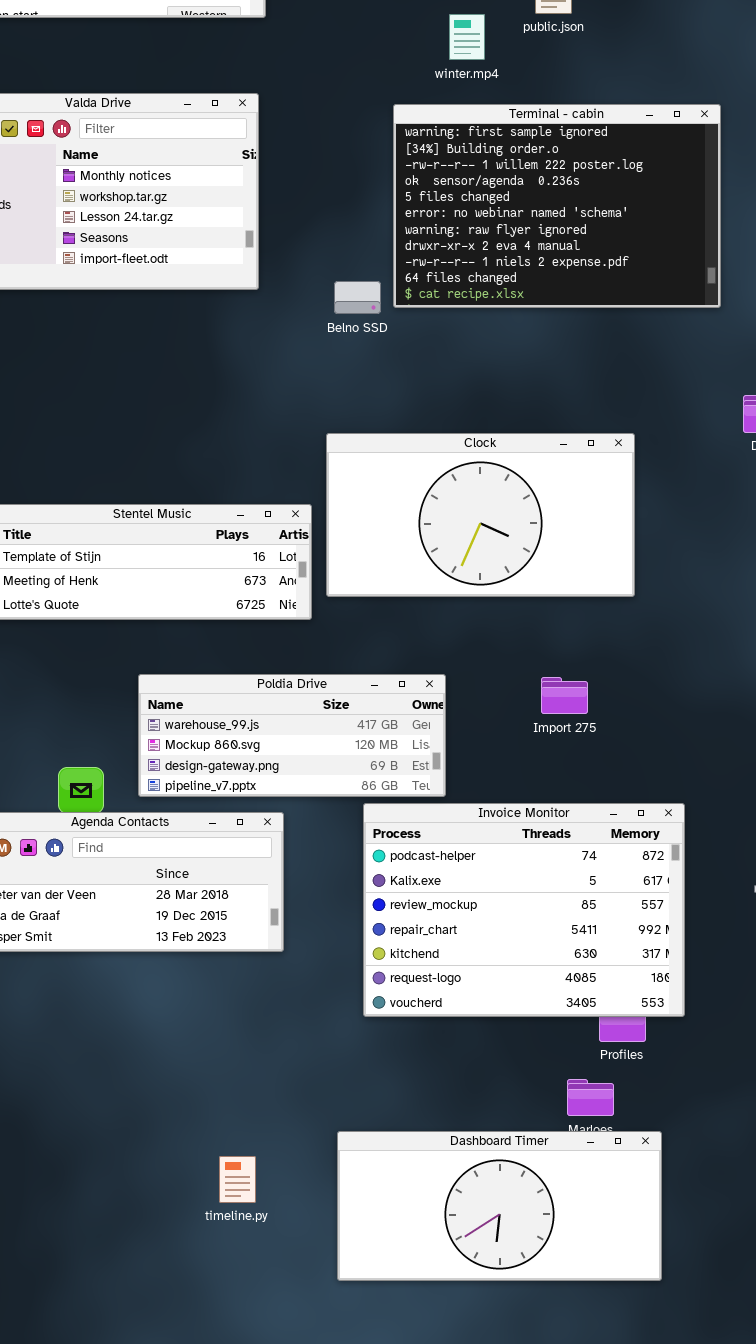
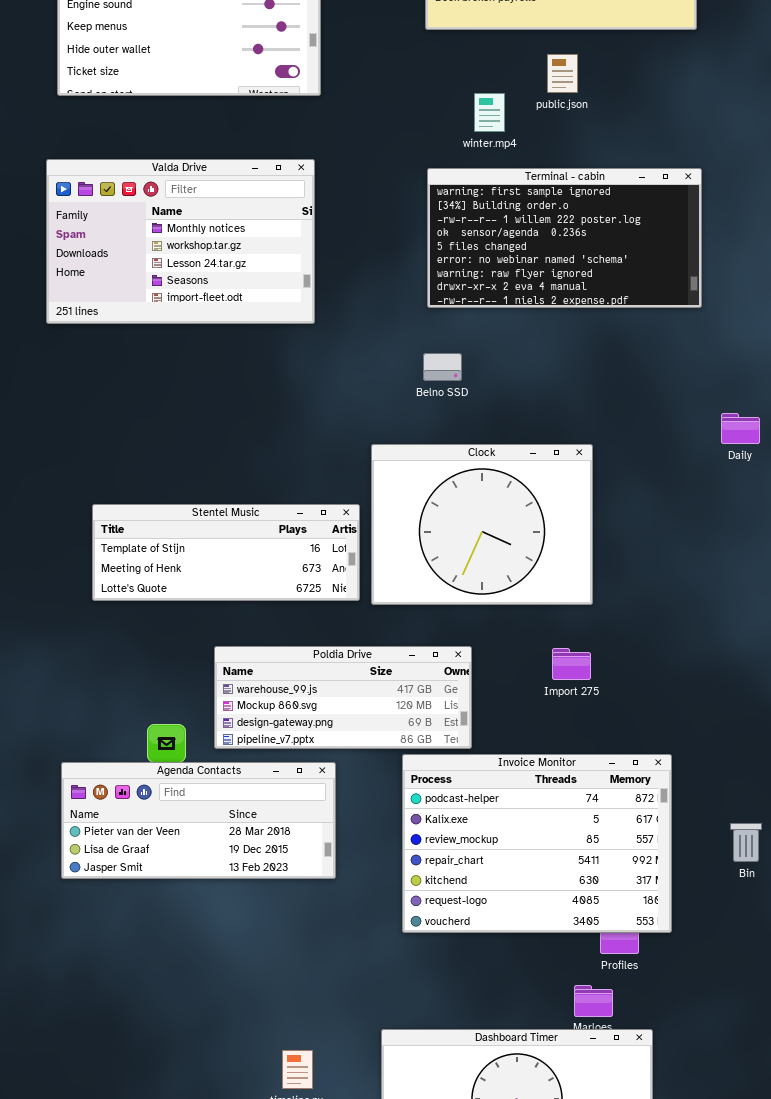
Terminal - cabin: [393,104,721,308] -> [427,168,702,308], resized
Belno SSD: [334,281,381,314] -> [423,353,462,381], moved
Clock: [326,433,635,597] -> [371,444,593,605], resized

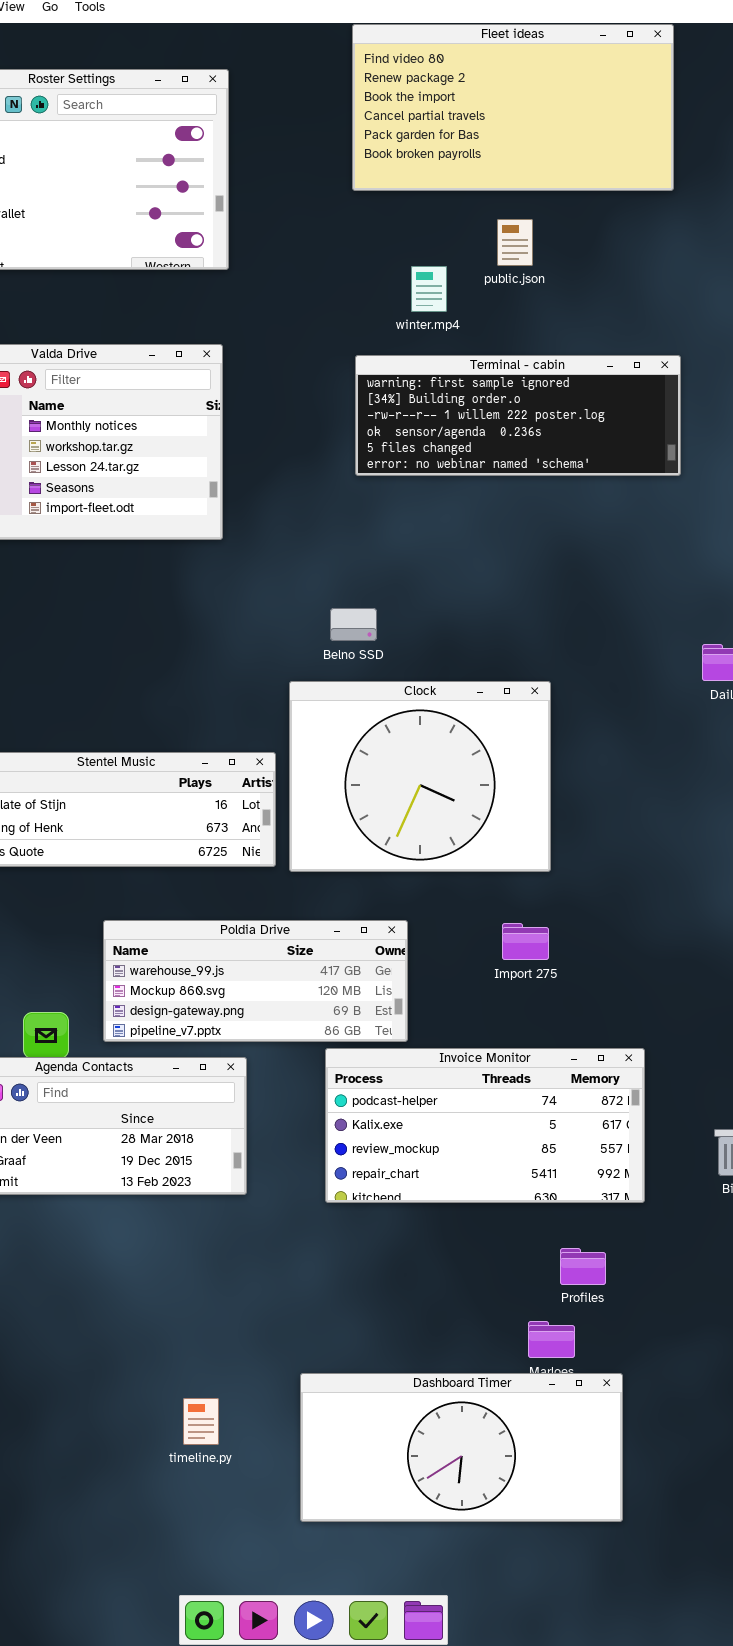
Terminal - cabin: [427,168,702,308] -> [355,355,681,476], resized
Belno SSD: [423,353,462,381] -> [330,608,377,641], moved
Invoice Monitor: [402,754,672,933] -> [325,1048,645,1203], resized

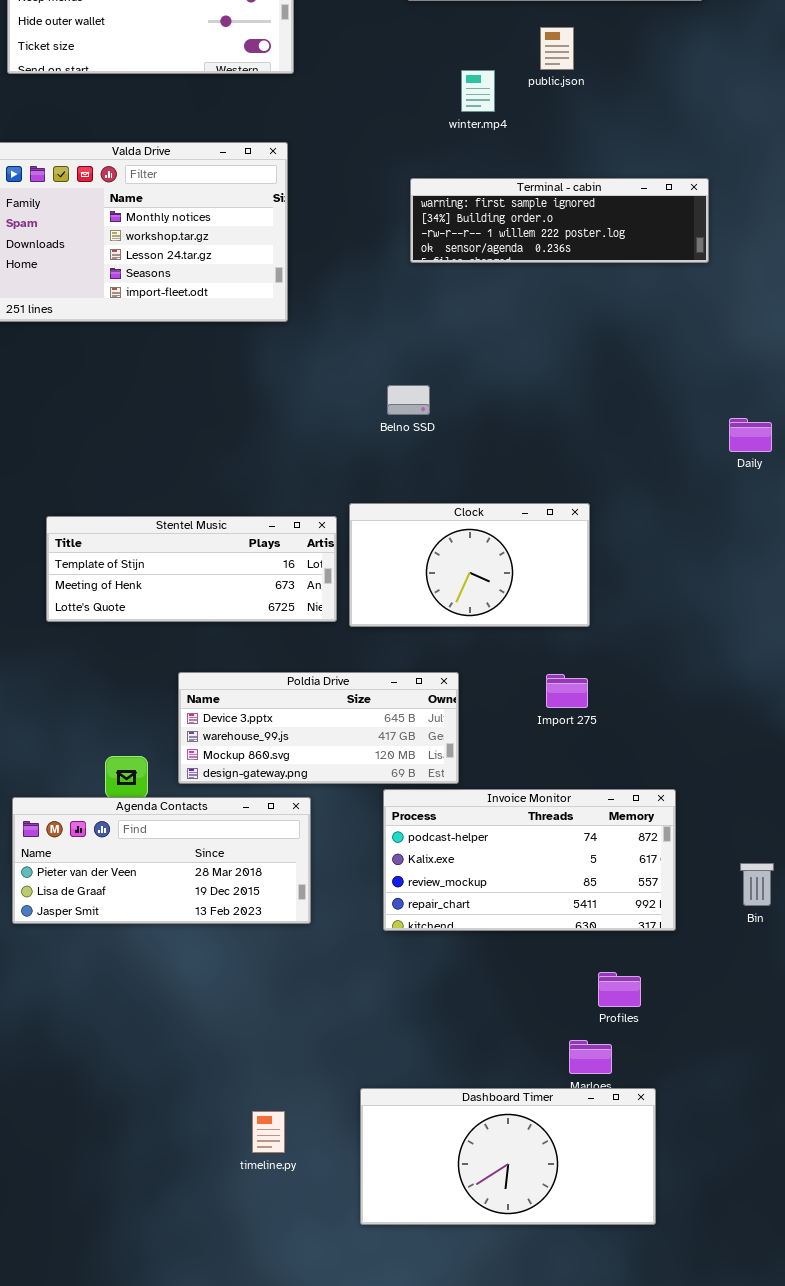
Terminal - cabin: [355,355,681,476] -> [410,178,709,263], resized
Clock: [289,681,551,872] -> [349,503,590,627], resized
Poldia Drive: [103,920,408,1042] -> [178,672,459,784], scrolled up 1 row

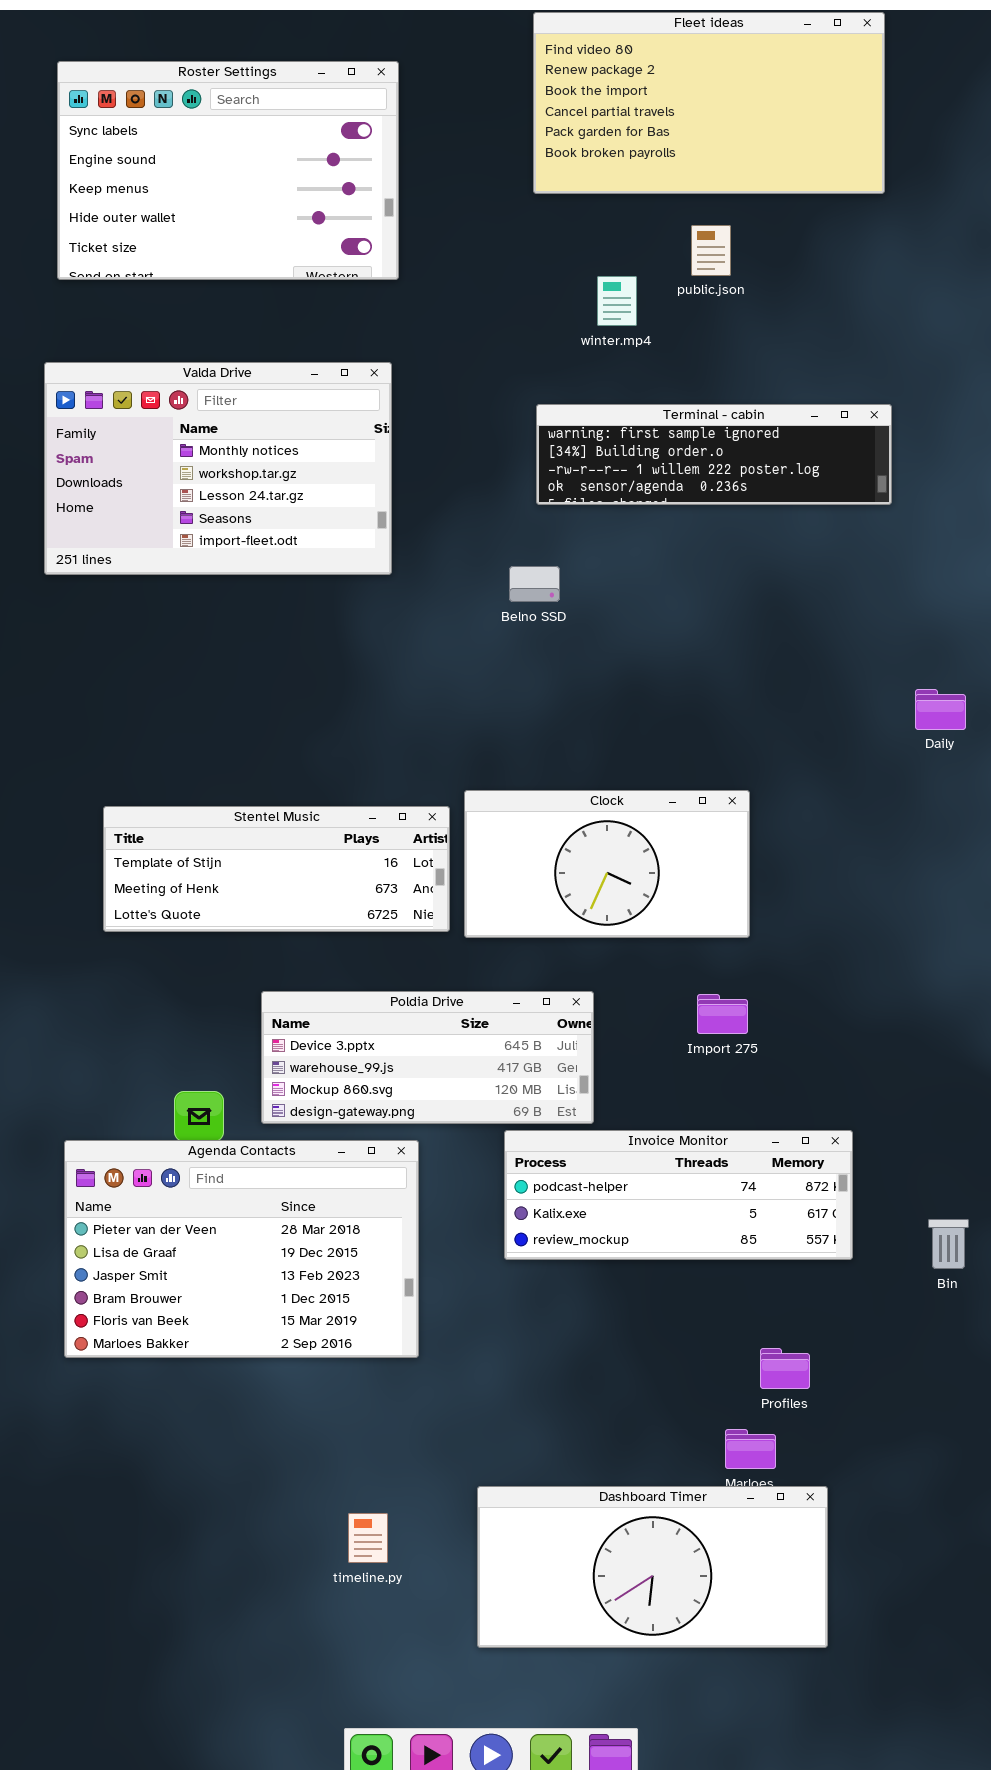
Belno SSD: [387,385,430,415] -> [509,566,560,602], moved
Invoice Monitor: [383,789,676,931] -> [504,1130,853,1260], resized
Agenda Contacts: [12,797,311,924] -> [64,1140,419,1358], resized

